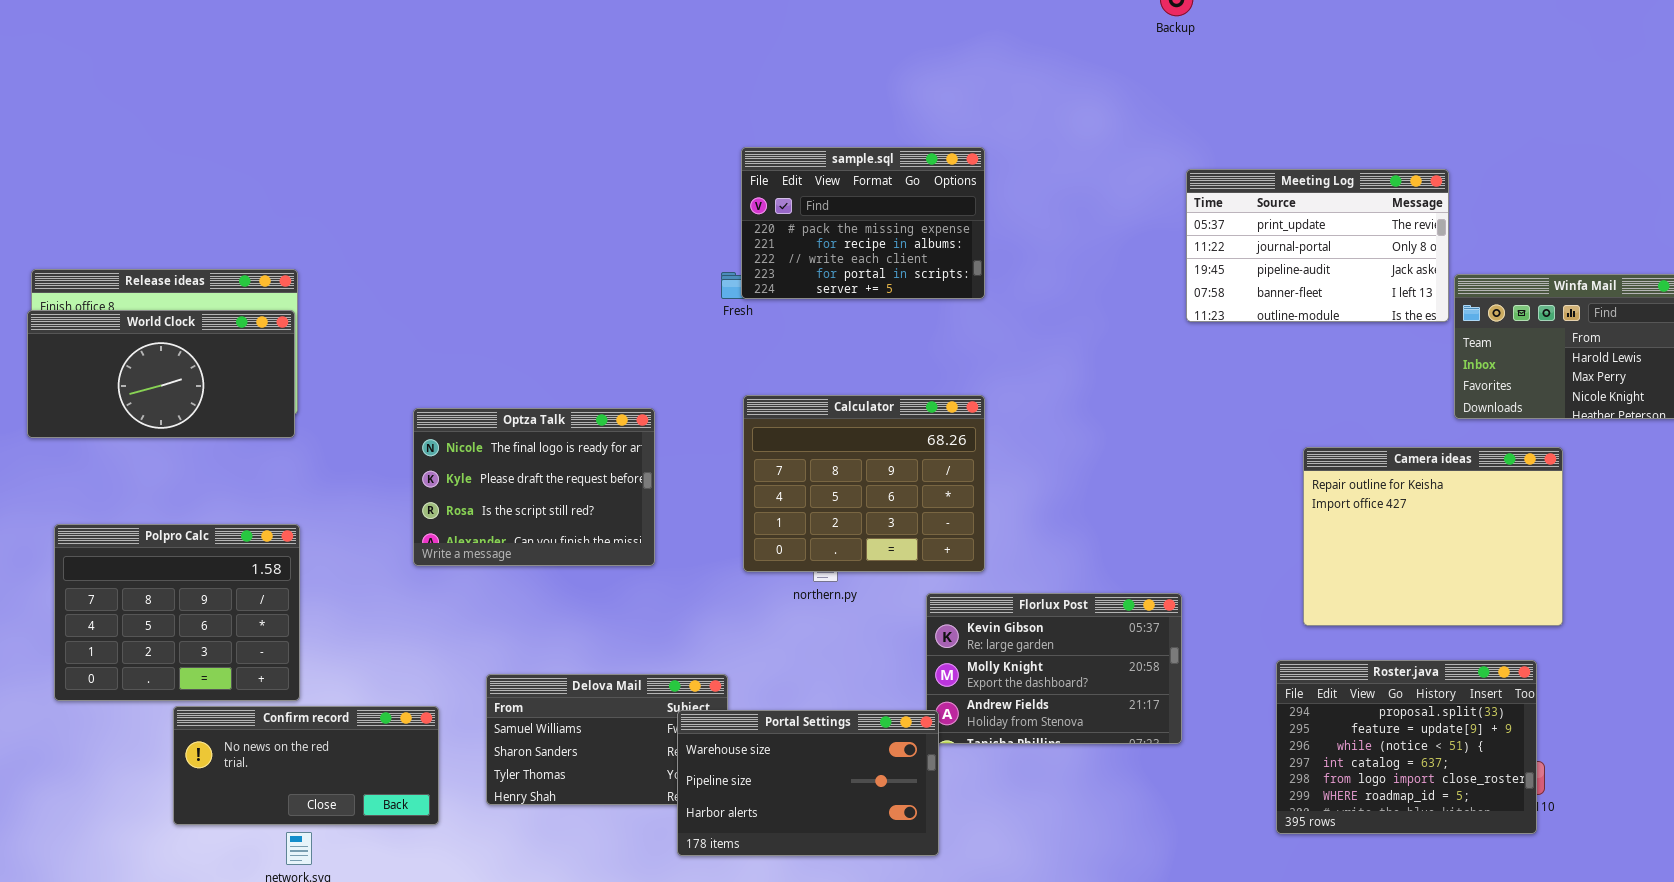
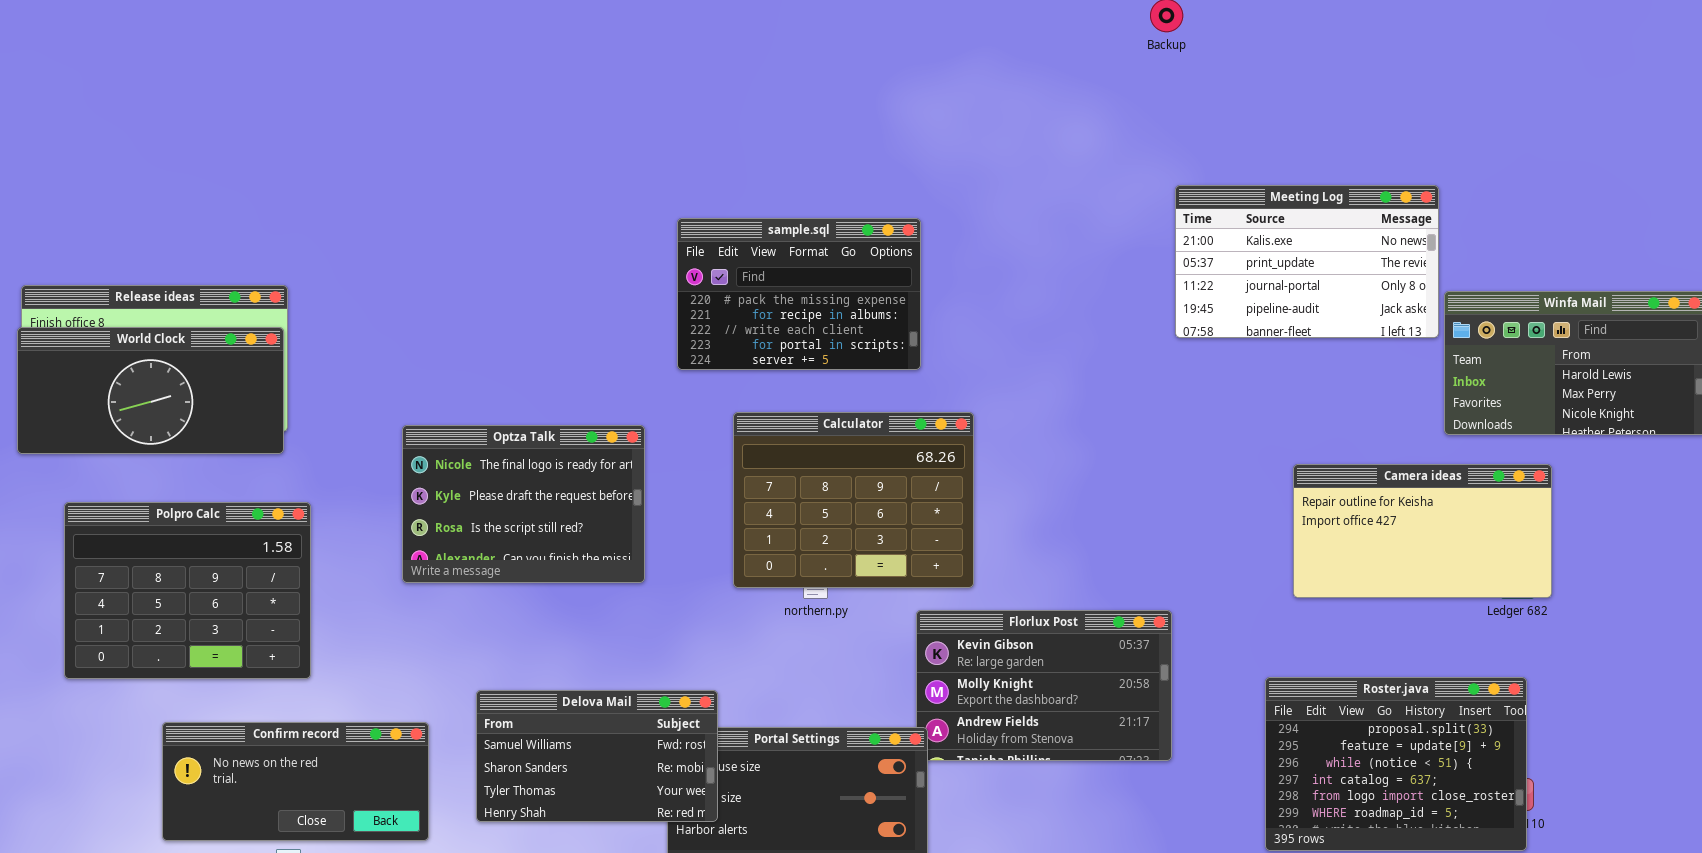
sample.sql: [741,147,985,299] -> [677,218,921,370], moved
Meeting Log: [1186,169,1449,322] -> [1175,185,1439,338], scrolled up 1 row
Camera ideas: [1303,447,1563,626] -> [1293,464,1552,598], resized
Polpro Calc: [54,524,300,701] -> [64,502,311,679], moved
Delova Mail: [486,674,728,805] -> [476,690,718,822], raised

